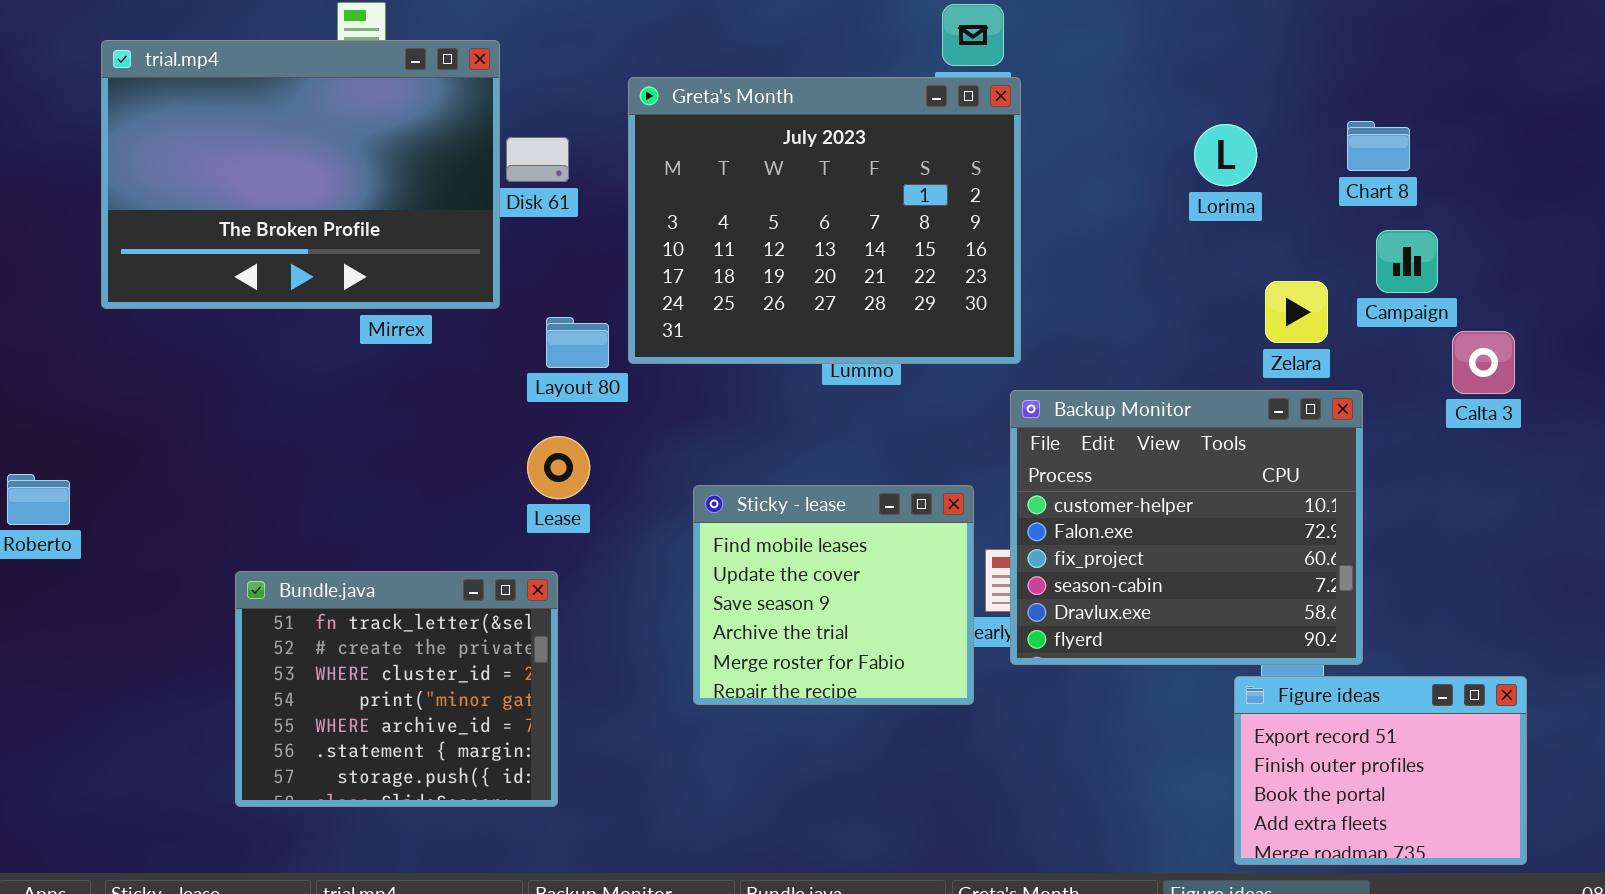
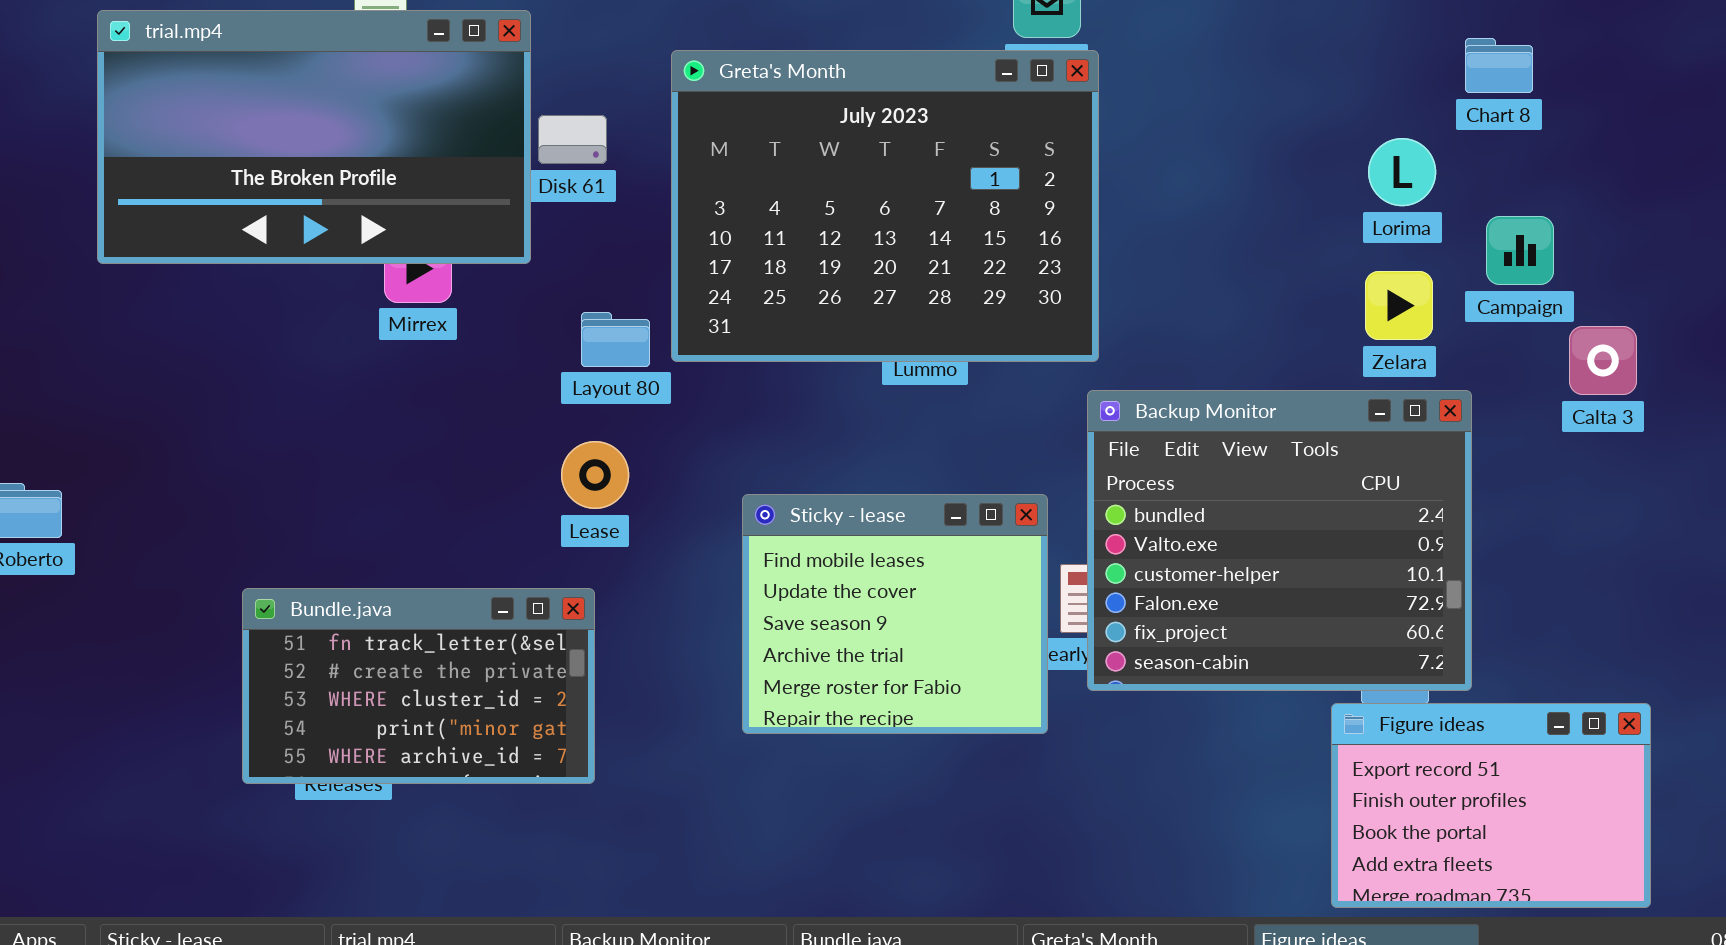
trial.mp4: [101,40,500,309] -> [97,10,531,264], resized
Chart 8: [1347,121,1410,171] -> [1465,38,1533,93], moved
Lorima: [1194,124,1257,186] -> [1368,138,1436,206], moved
Backup Monitor: [1010,390,1363,665] -> [1087,390,1472,691], scrolled up 2 rows
Bundle.java: [235,571,558,807] -> [242,588,595,784], resized

